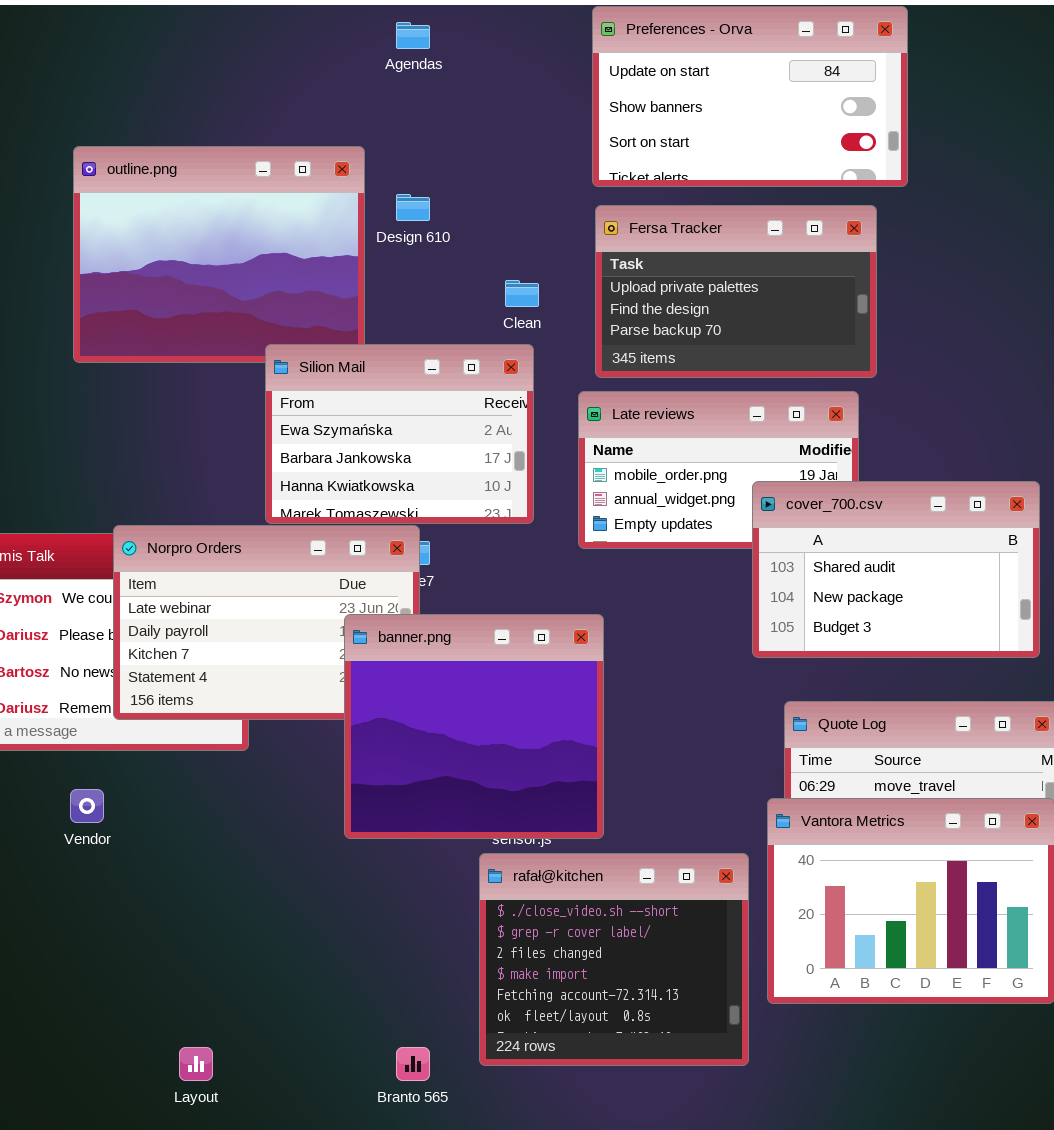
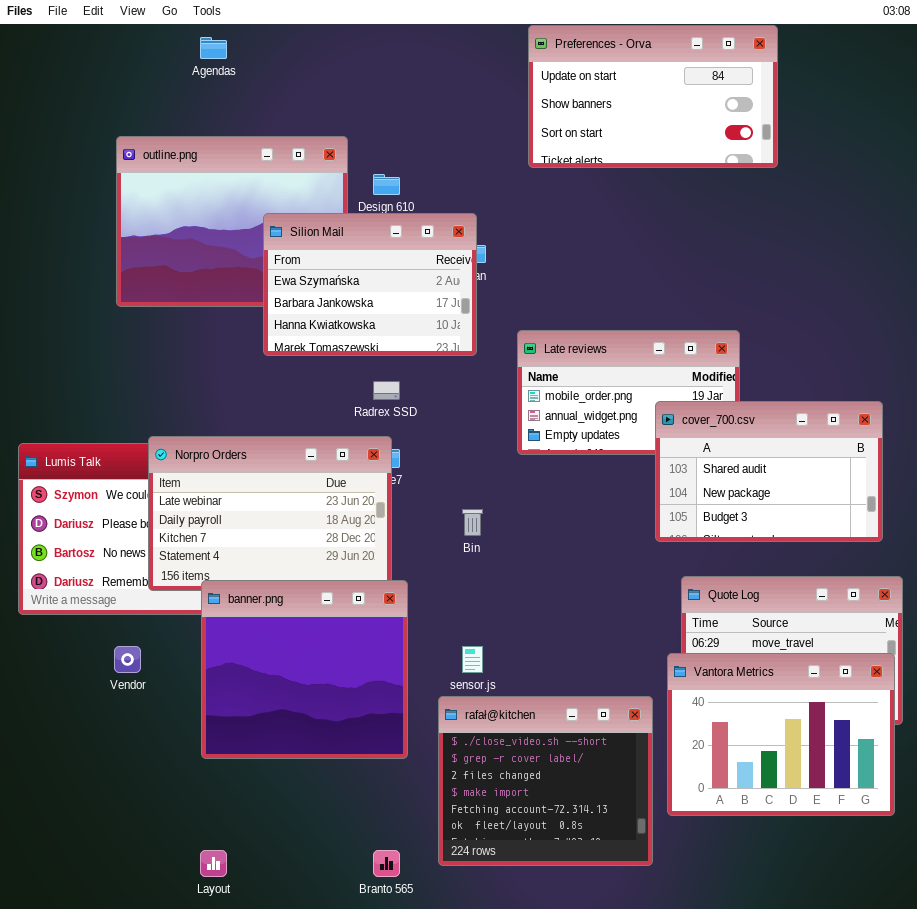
Agendas: [396,22,430,49] -> [200,37,227,59], moved
Fersa Tracker: [595,205,877,378] -> none, closed
Silion Mail: [265,344,534,524] -> [263,213,477,356], moved
banner.png: [344,614,604,839] -> [201,580,408,759], moved

